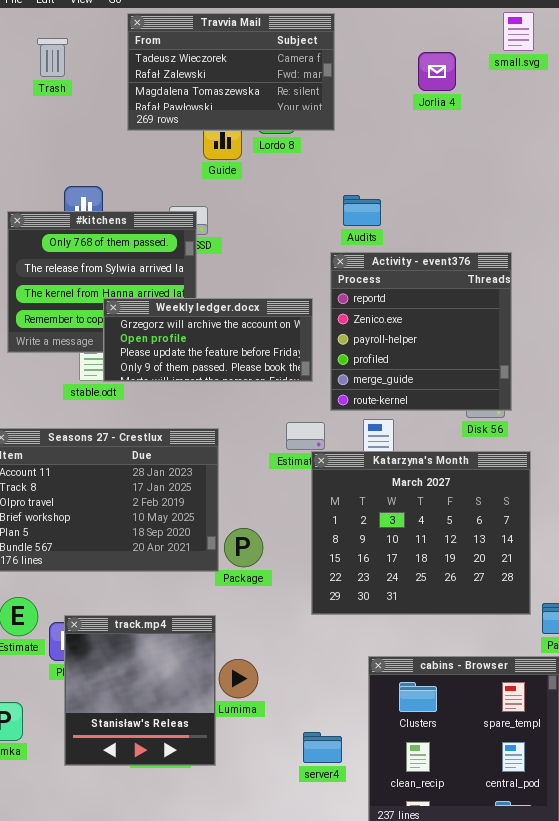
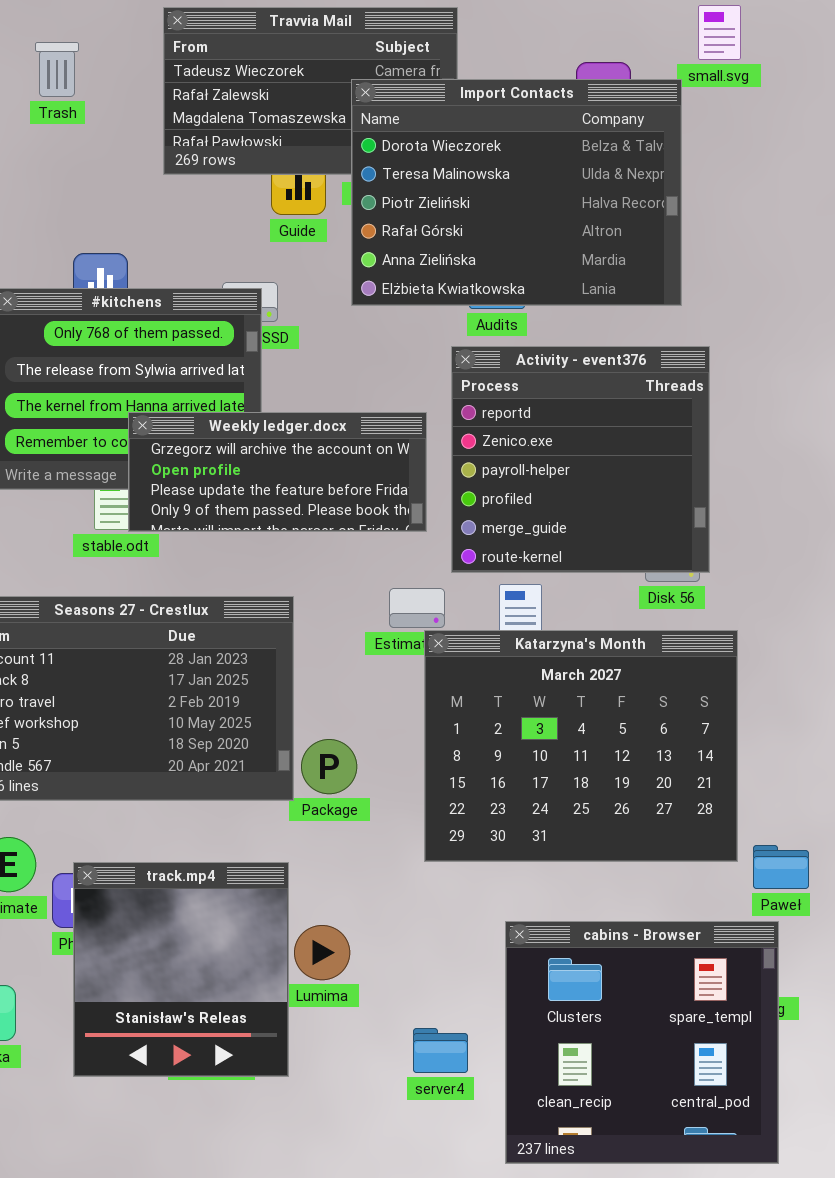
Import Contacts: none -> [351,79,682,306], opened

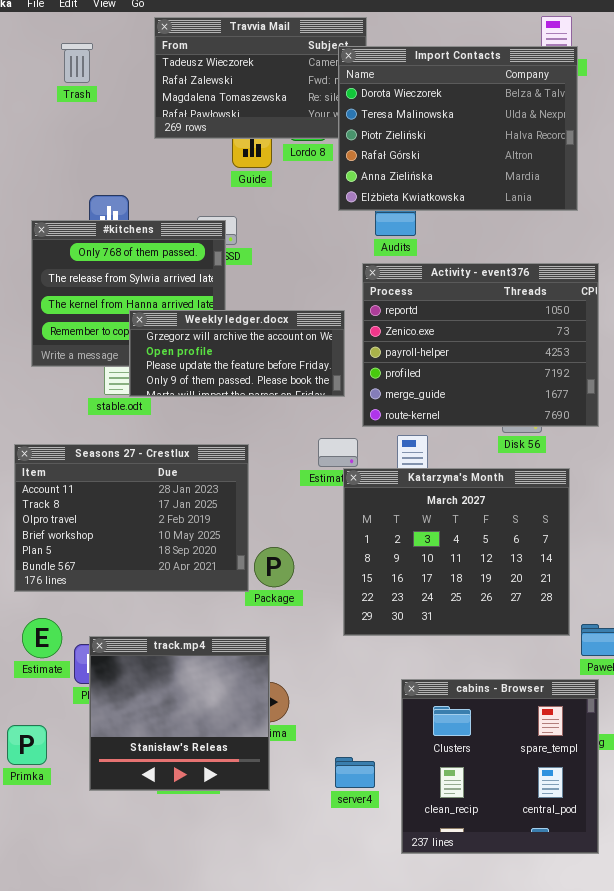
Import Contacts: [351,79,682,306] -> [338,46,578,211], moved
Activity - event376: [451,346,710,573] -> [362,263,599,427], resized
track.mp4: [73,862,289,1077] -> [89,636,270,791], resized

